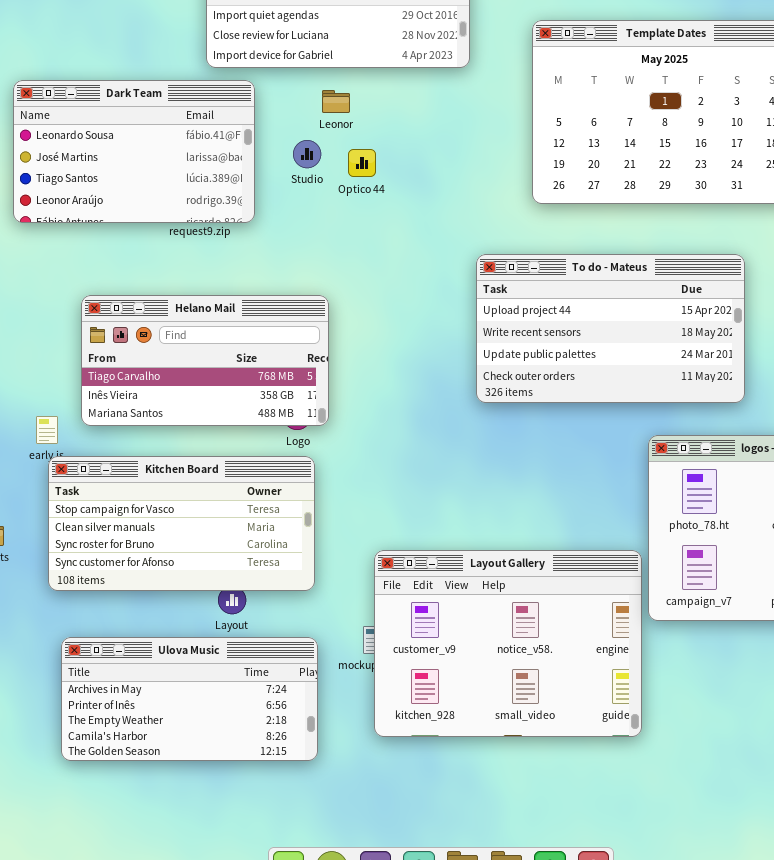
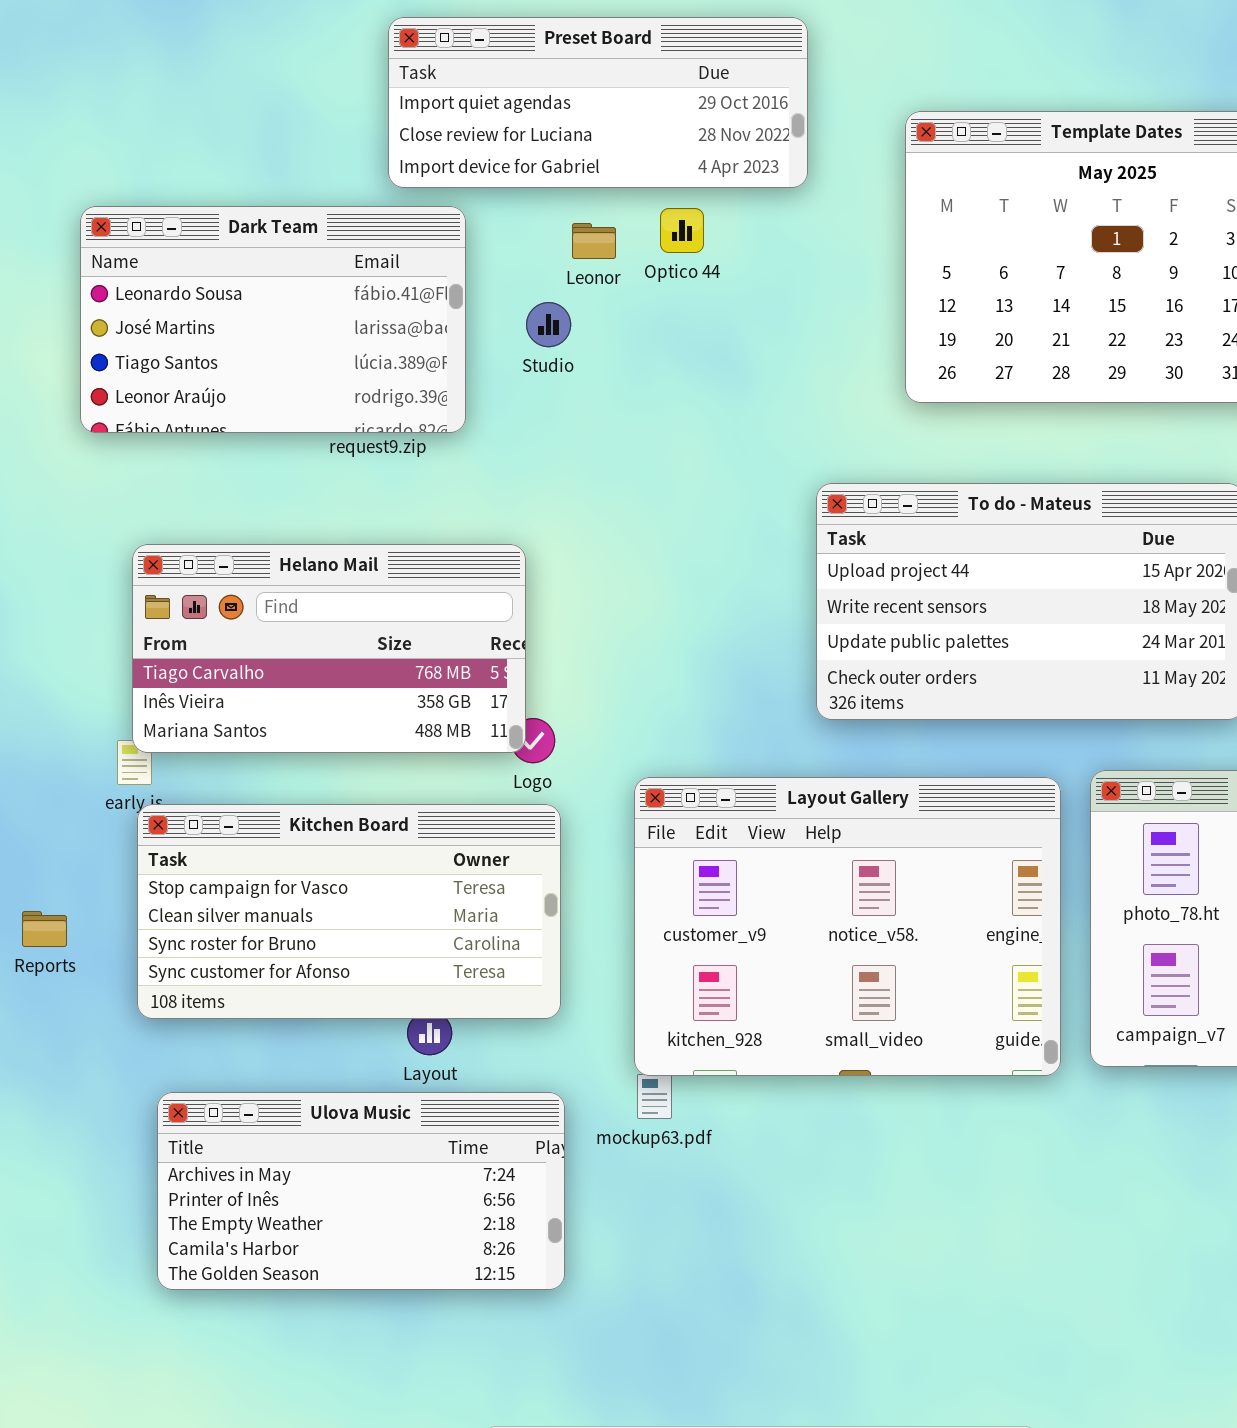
Optico 44: [348,149,376,177] -> [660,208,704,253], moved
Helano Mail: [81,295,329,426] -> [132,544,526,753], moved
Layout Gallery: [374,550,642,737] -> [634,777,1061,1076], moved

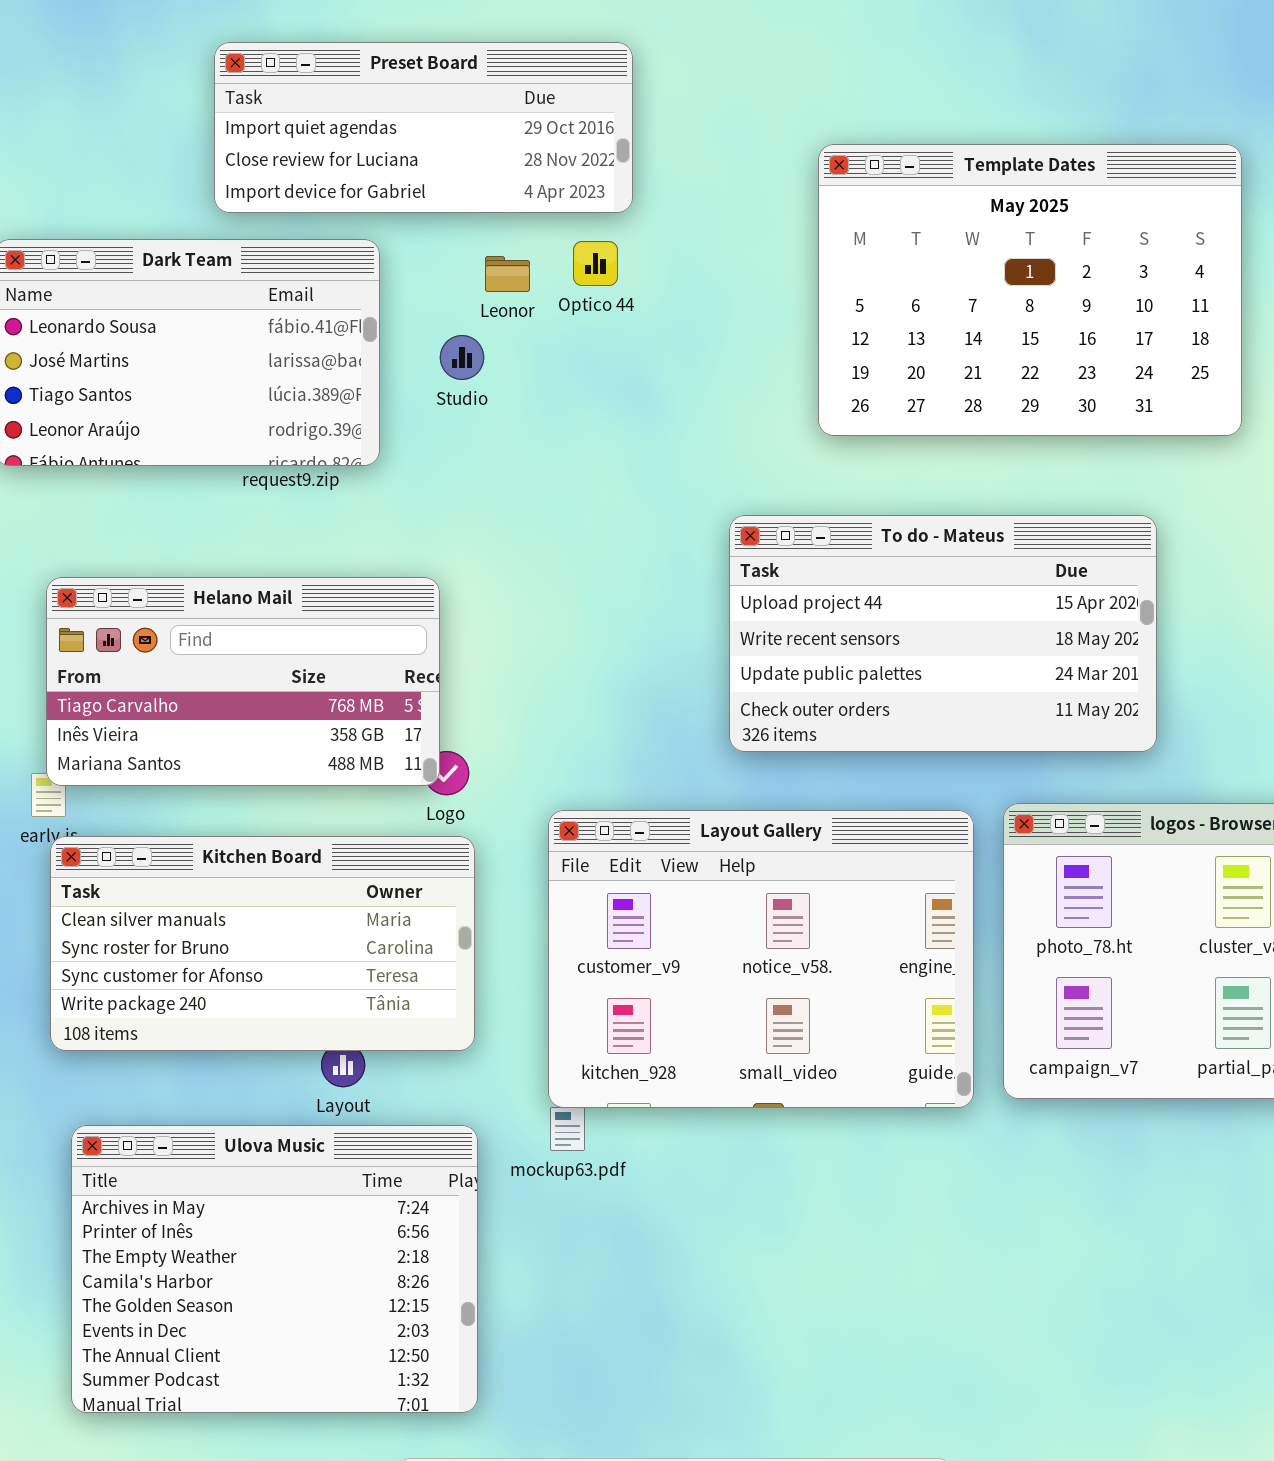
Preset Board: [388,17,808,188] -> [214,42,633,213], moved
Kitchen Board: [137,804,561,1019] -> [50,836,475,1051], scrolled down 1 row
Ulova Music: [157,1092,565,1290] -> [71,1125,478,1413], resized

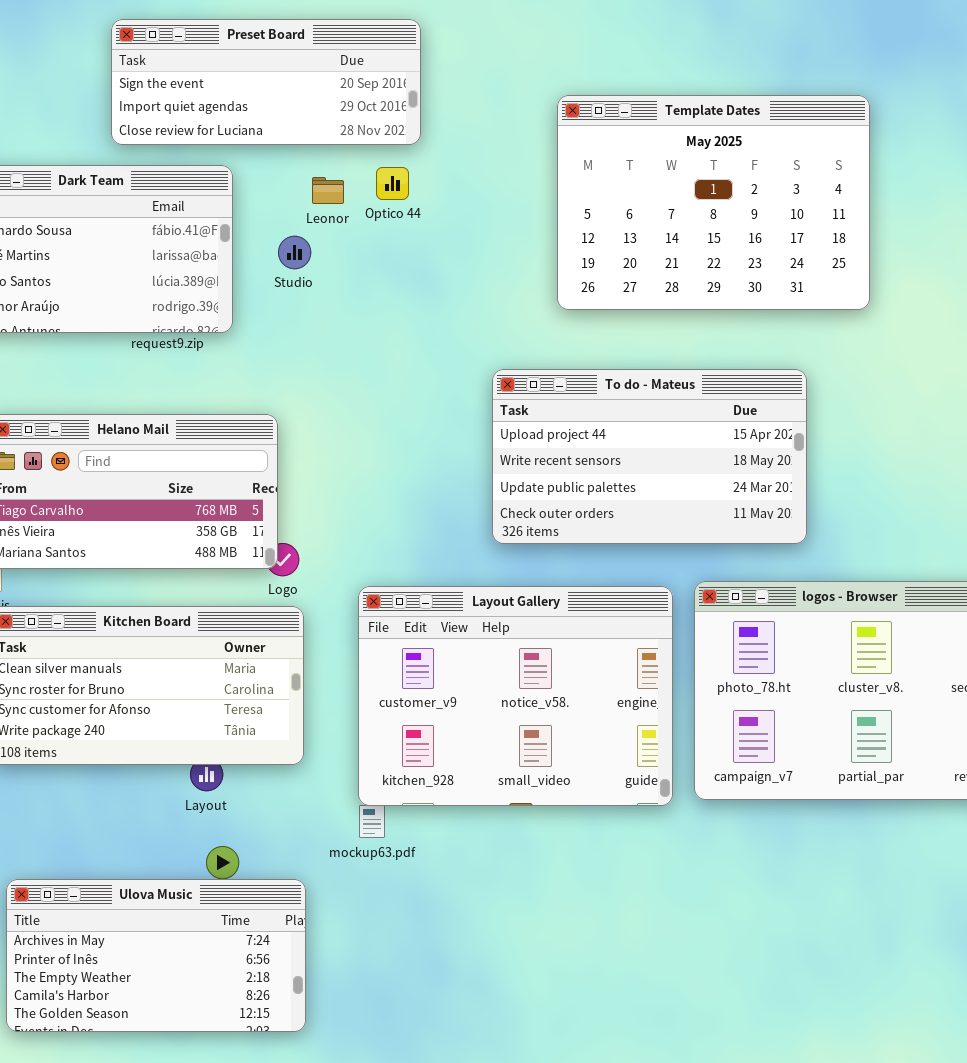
Preset Board: [214,42,633,213] -> [111,19,421,145], scrolled up 1 row
Ulova Music: [71,1125,478,1413] -> [6,879,306,1032], resized

